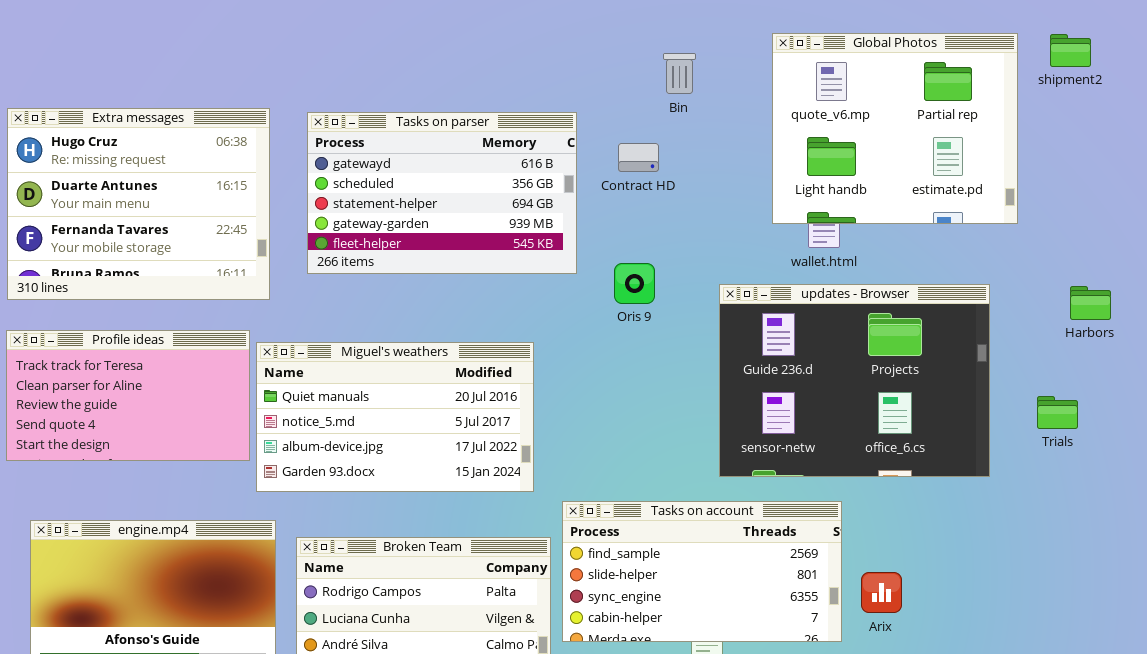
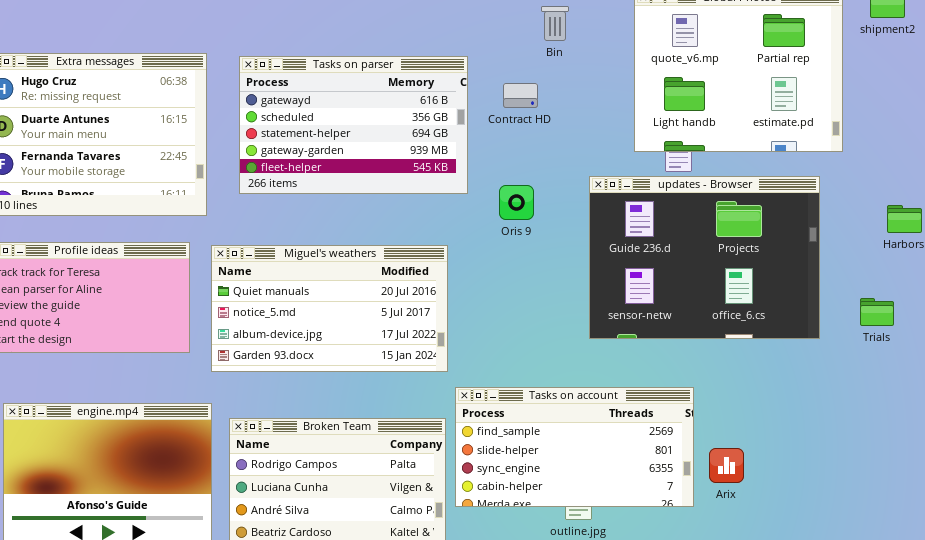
updates - Browser: [719,284,990,477] -> [589,176,820,339], moved
Miguel's weathers: [256,342,534,492] -> [211,245,448,372], moved

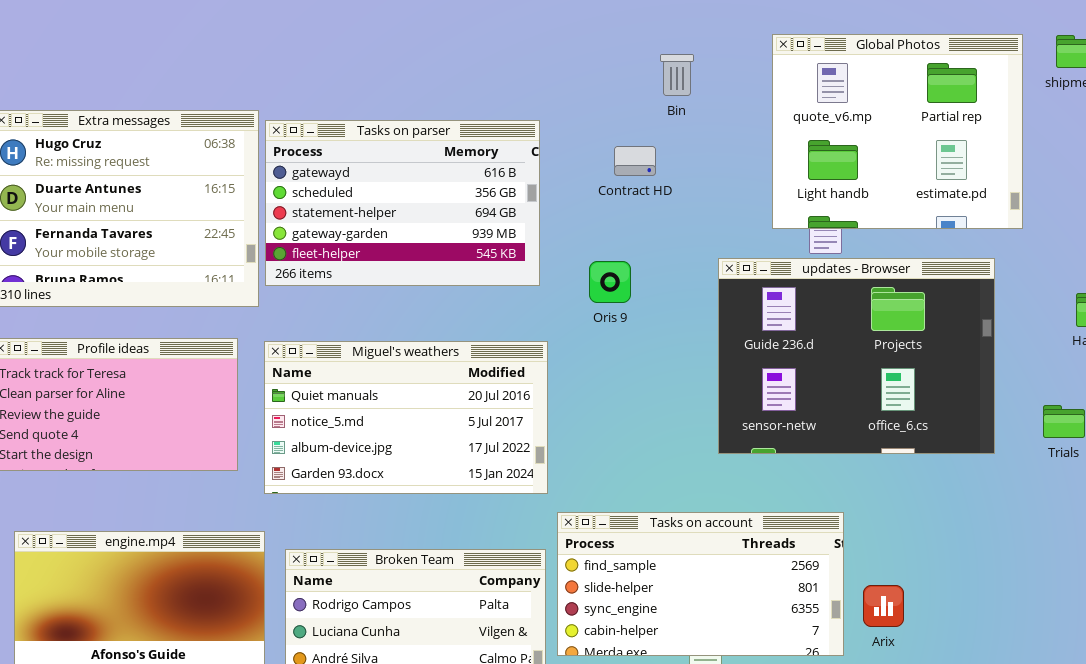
Tasks on parser: [239,56,468,194] -> [265,120,540,286], moved
Oris 9: [499,185,534,220] -> [589,261,631,303], moved

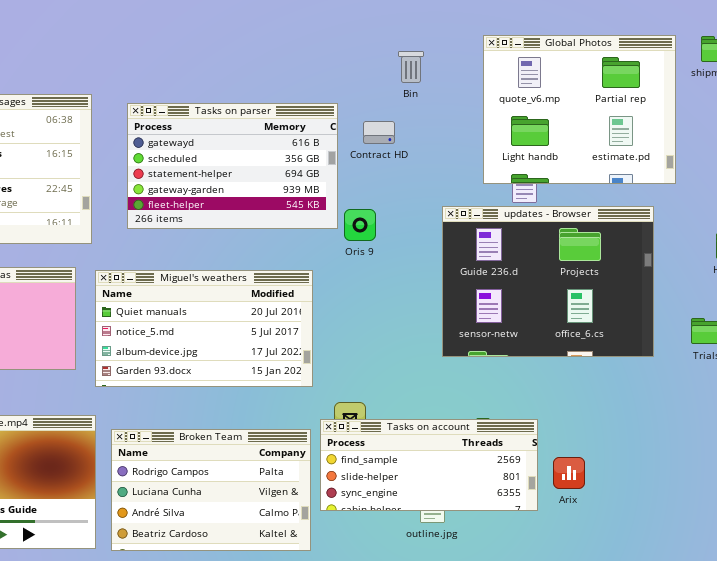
Tasks on parser: [265,120,540,286] -> [127,103,338,229], moved
Tasks on account: [557,512,844,656] -> [320,419,538,511], resized

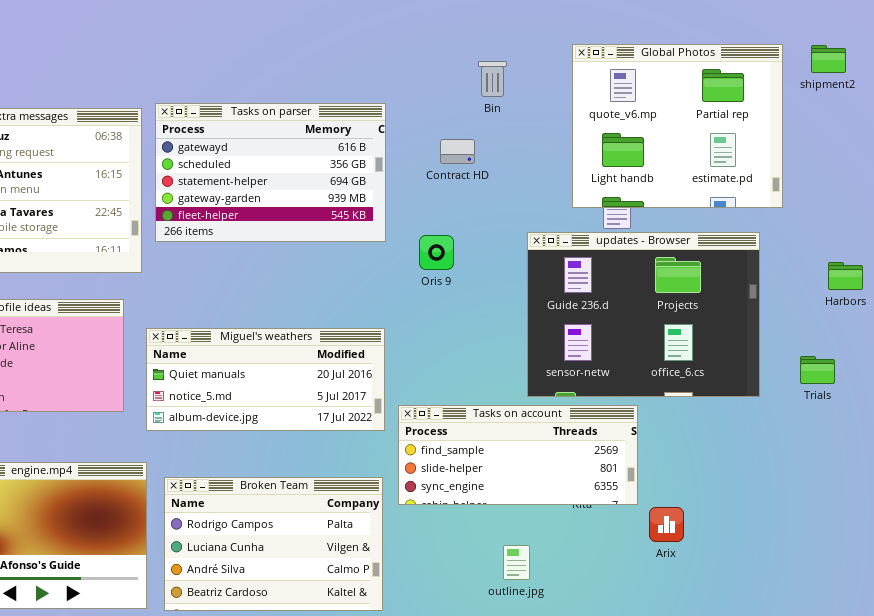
Tasks on parser: [127,103,338,229] -> [155,103,386,242], moved
Miguel's weathers: [95,270,313,387] -> [146,328,385,431], resized
Tasks on account: [320,419,538,511] -> [398,405,638,505], moved

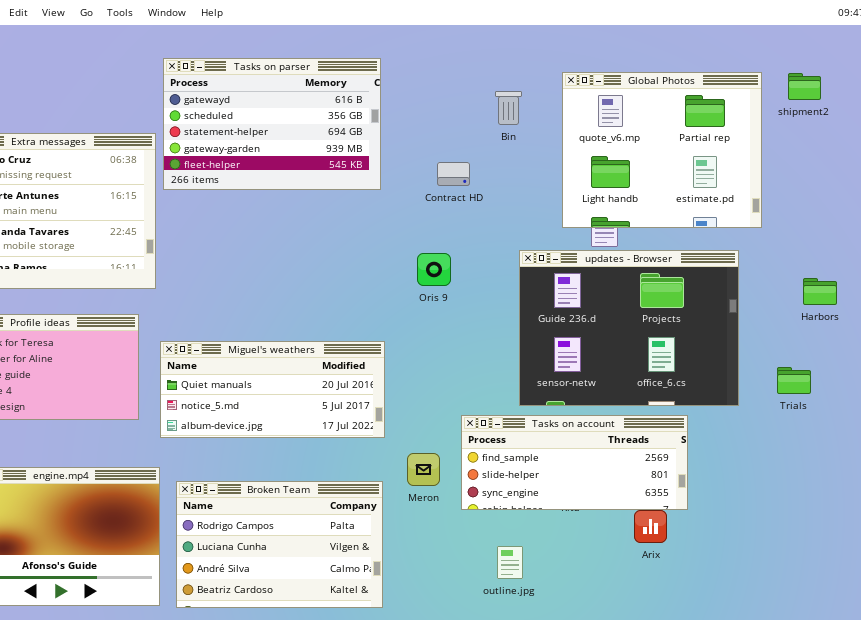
Bin: [478,61,507,97] -> [495,91,522,125], moved
Tasks on parser: [155,103,386,242] -> [163,58,381,190], moved
Tasks on account: [398,405,638,505] -> [461,415,688,510], moved

